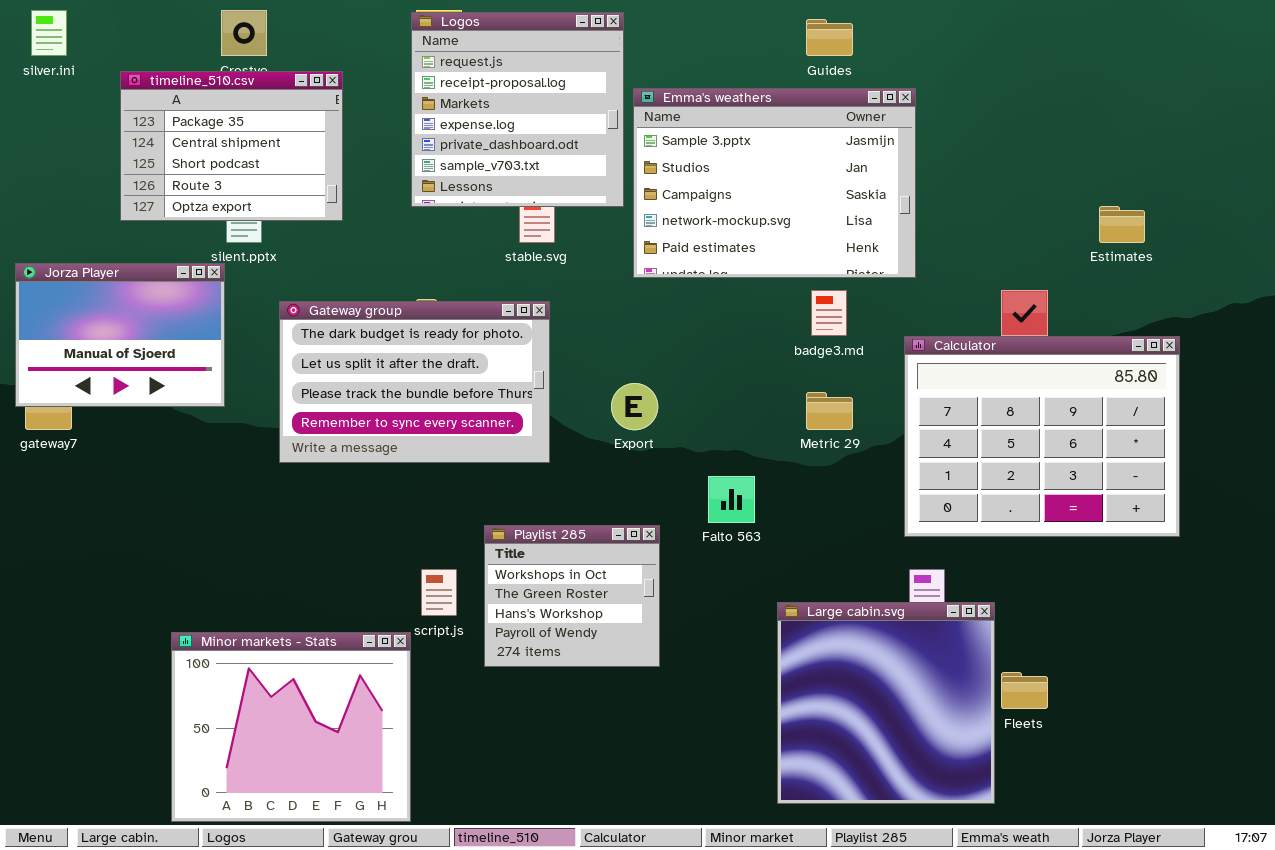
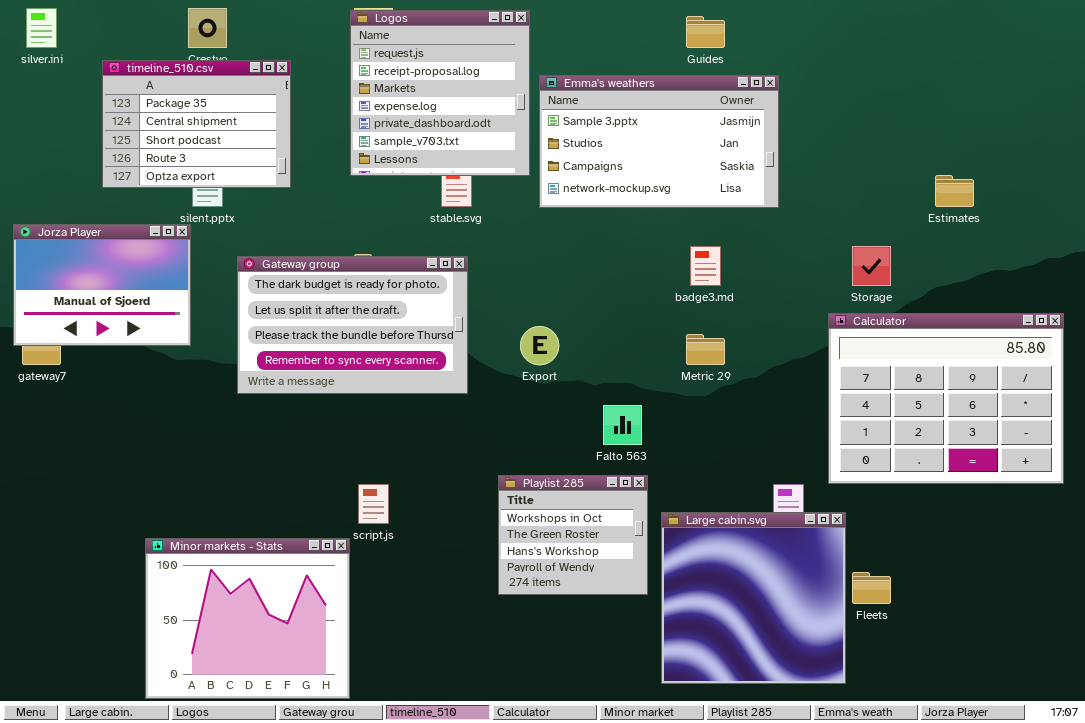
Emma's weathers: [633,88,916,278] -> [539,75,779,208], resized
Calculator: [904,336,1180,537] -> [828,313,1064,484], moved
Playlist 285: [484,525,660,667] -> [498,475,648,595], moved

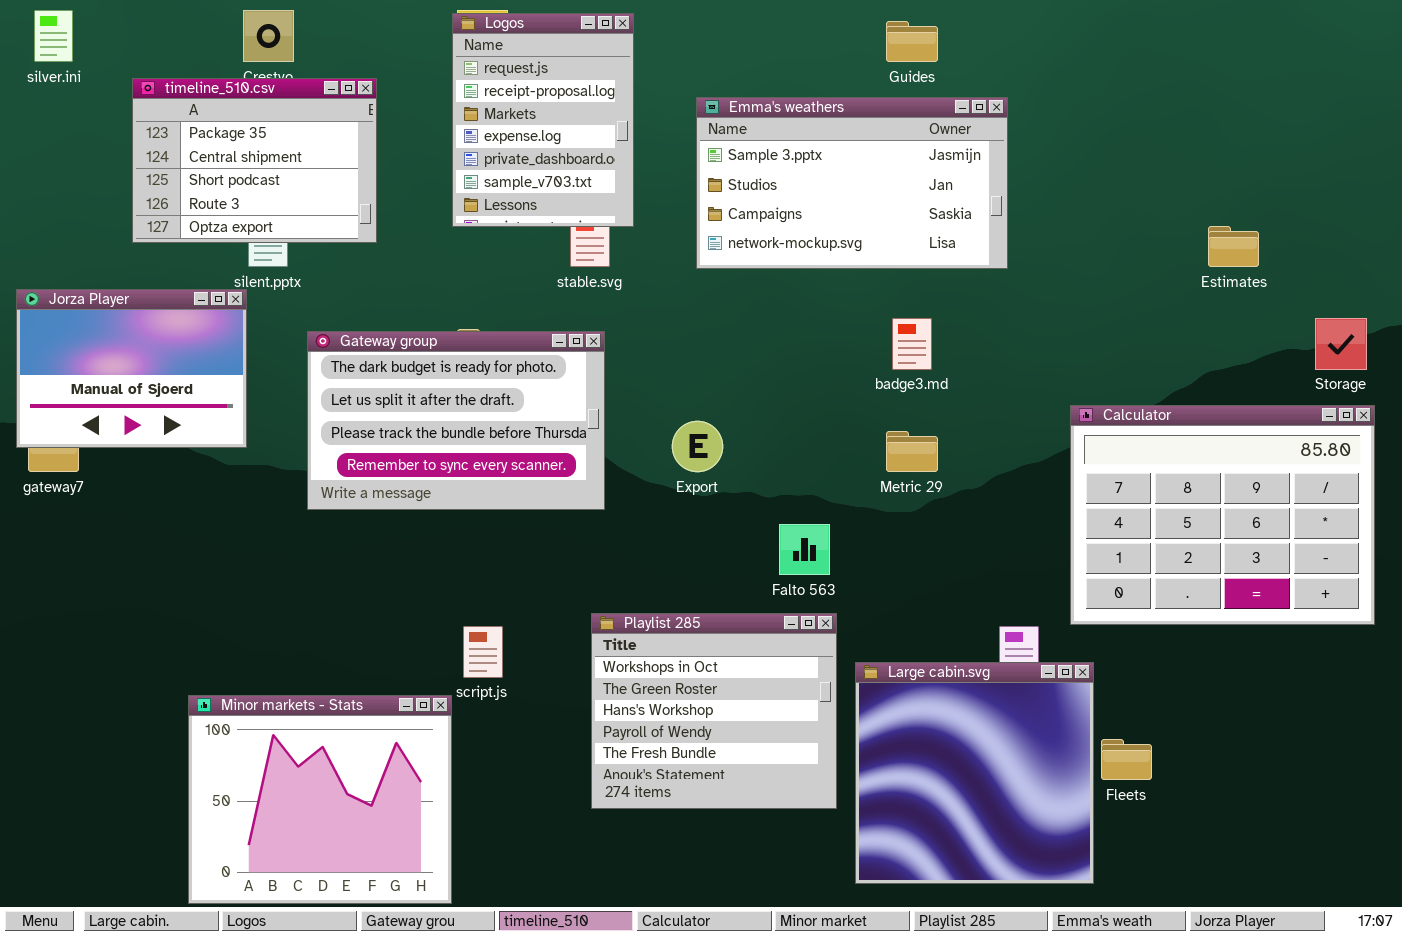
Logos: [350,10,530,176] -> [452,13,634,227], resized
Storage: [852,246,891,286] -> [1315,318,1367,370], moved
Playlist 285: [498,475,648,595] -> [591,613,837,809], resized

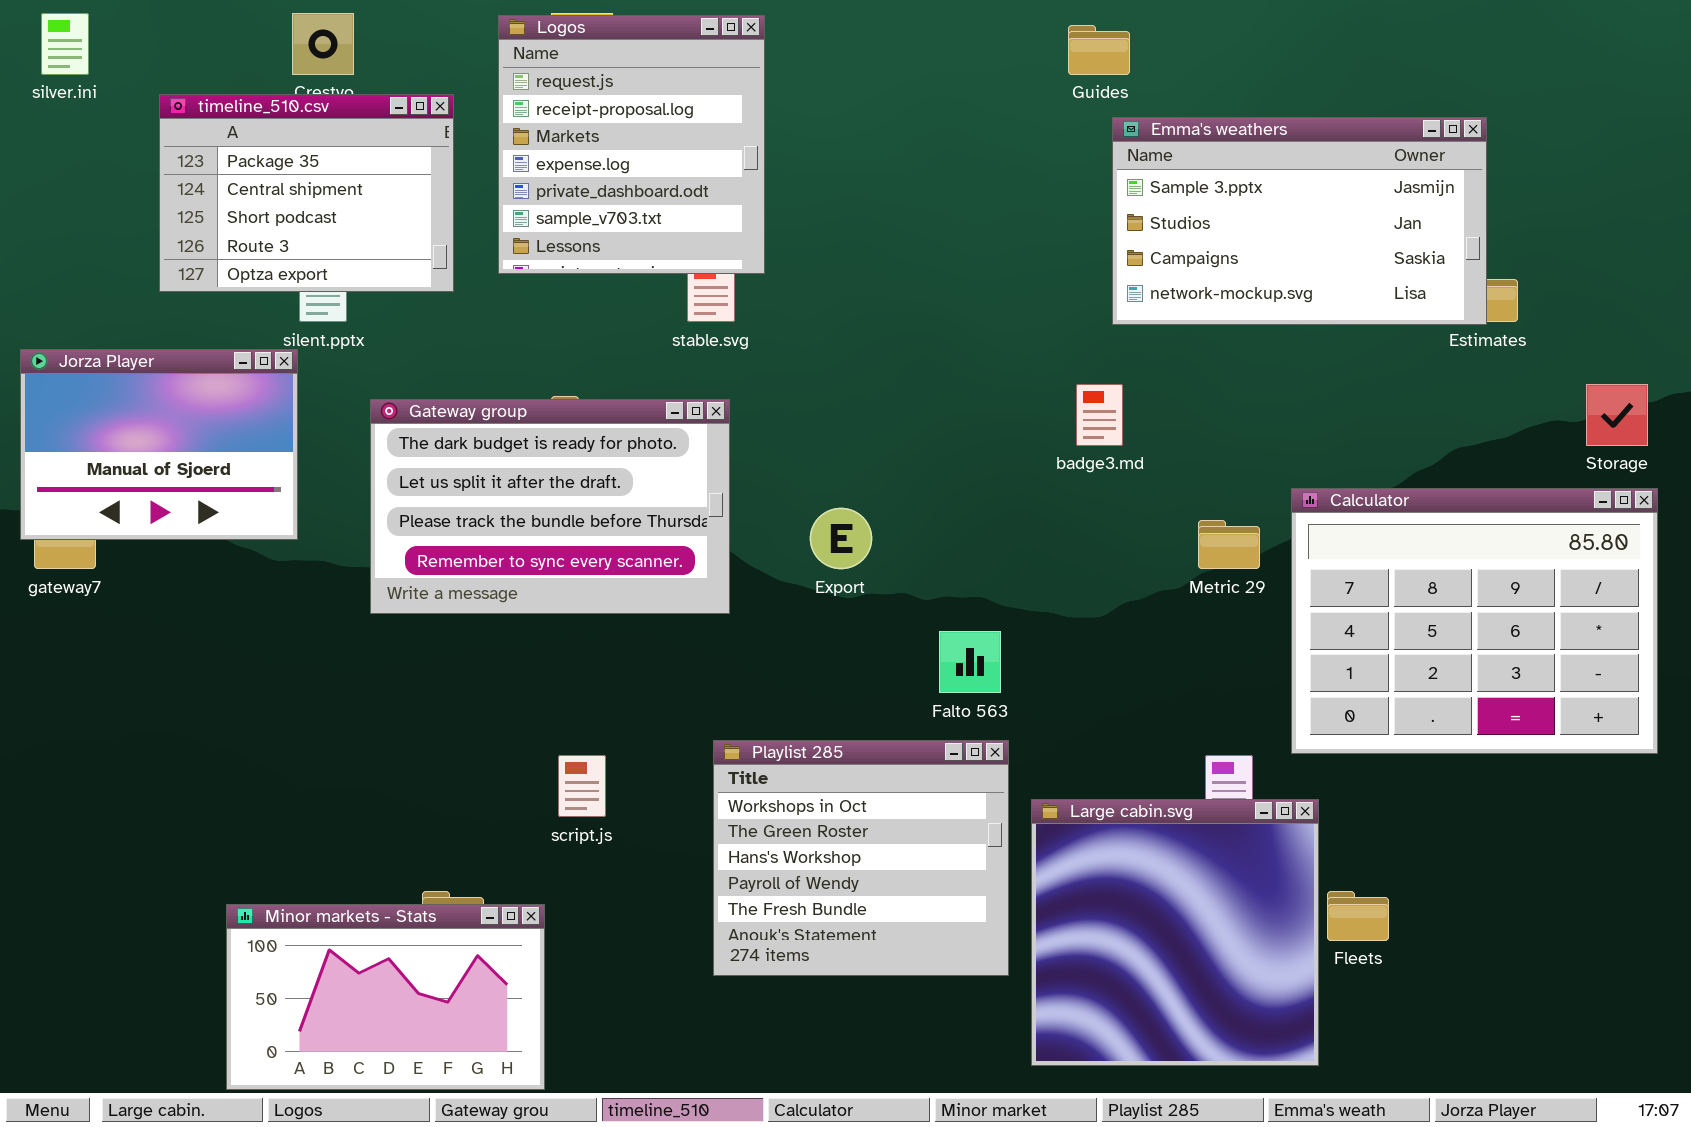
Logos: [452,13,634,227] -> [498,15,765,274], resized
Emma's weathers: [696,97,1008,269] -> [1112,117,1487,325], moved
Metric 29: [886,431,938,472] -> [1198,520,1260,569], moved
Minor markets - Stats: [188,695,452,904] -> [226,904,545,1090], resized

